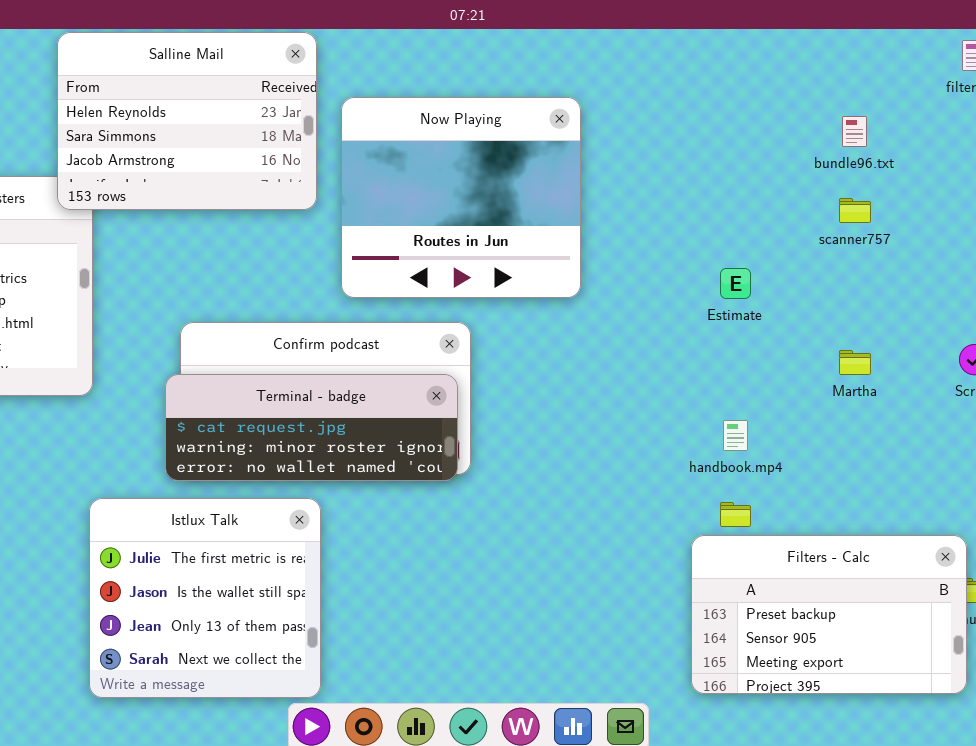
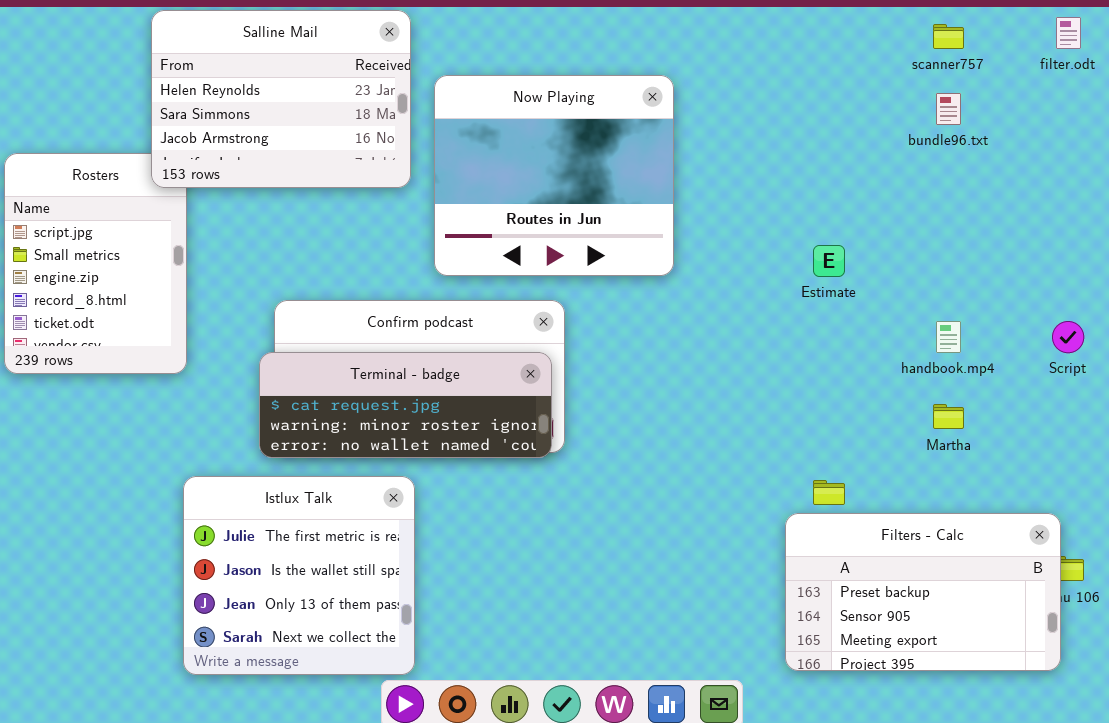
scanner757: [839,198,871,223] -> [933,24,964,49], moved
Martha: [839,350,871,375] -> [933,404,964,429], moved
handbook.mp4: [723,420,748,451] -> [936,321,961,353], moved

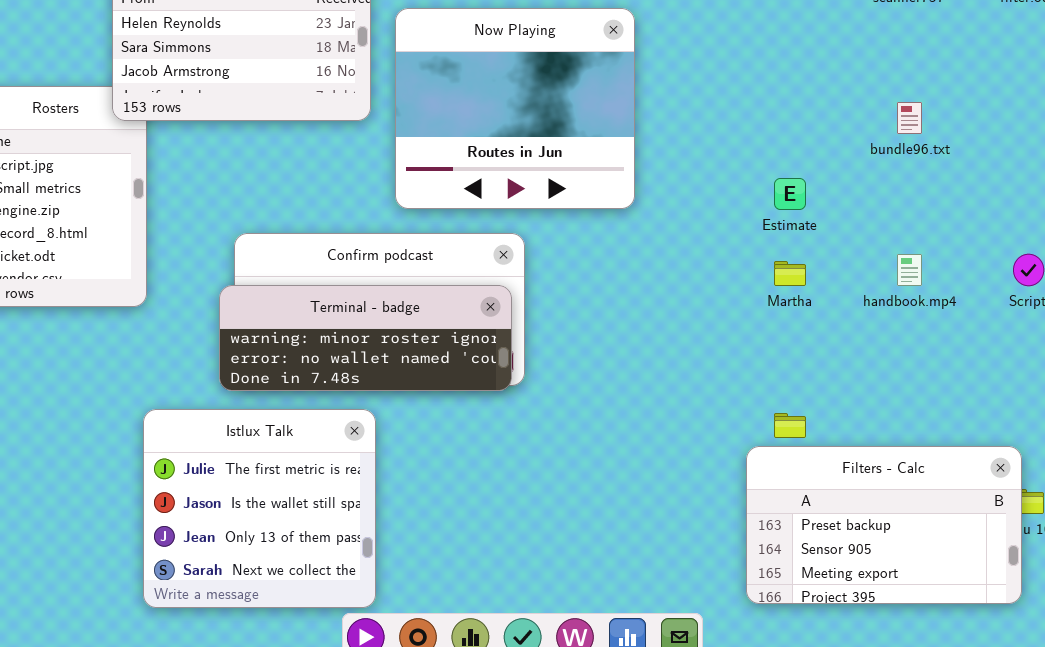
bundle96.txt: [936,93,961,125] -> [897,102,922,134], moved
Terminal - badge: [259,352,552,458] -> [219,285,512,391], scrolled down 1 row
Martha: [933,404,964,429] -> [774,261,806,286], moved

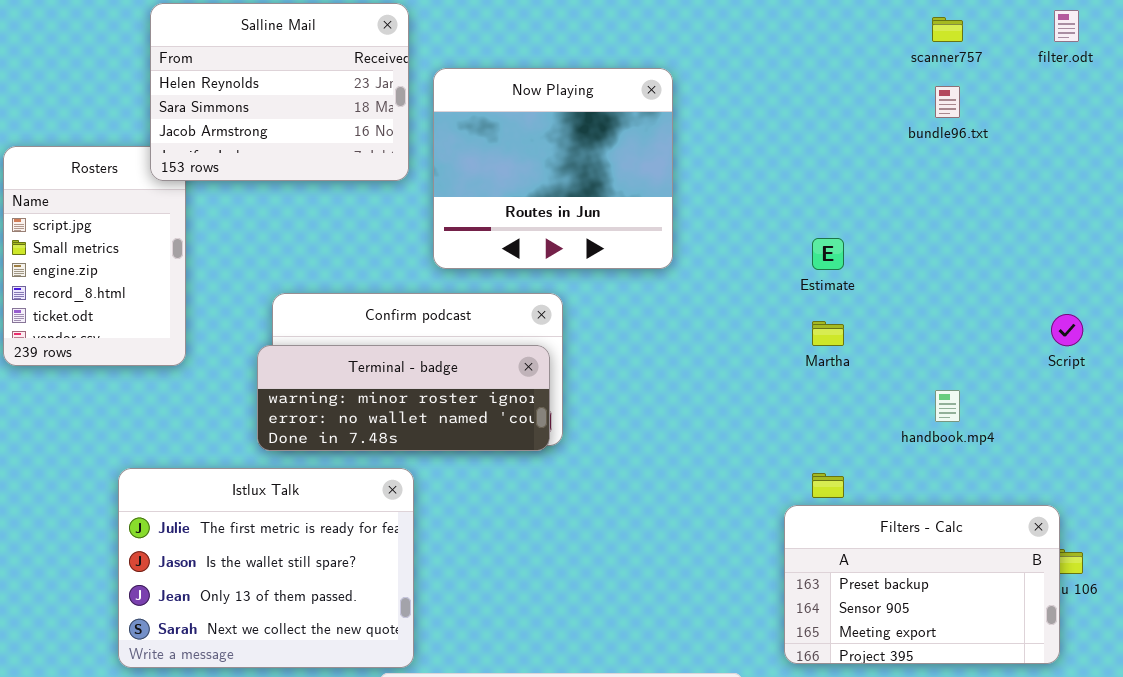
bundle96.txt: [897,102,922,134] -> [935,86,960,118], moved
handbook.mp4: [897,254,922,286] -> [935,390,960,422], moved
Istlux Talk: [143,409,376,608] -> [118,468,414,668], resized

